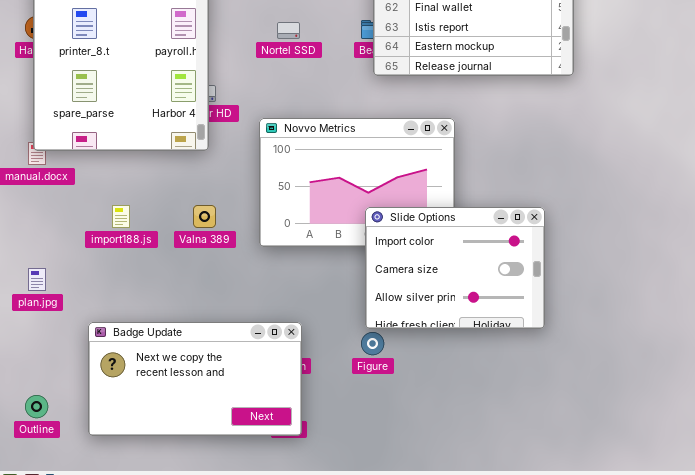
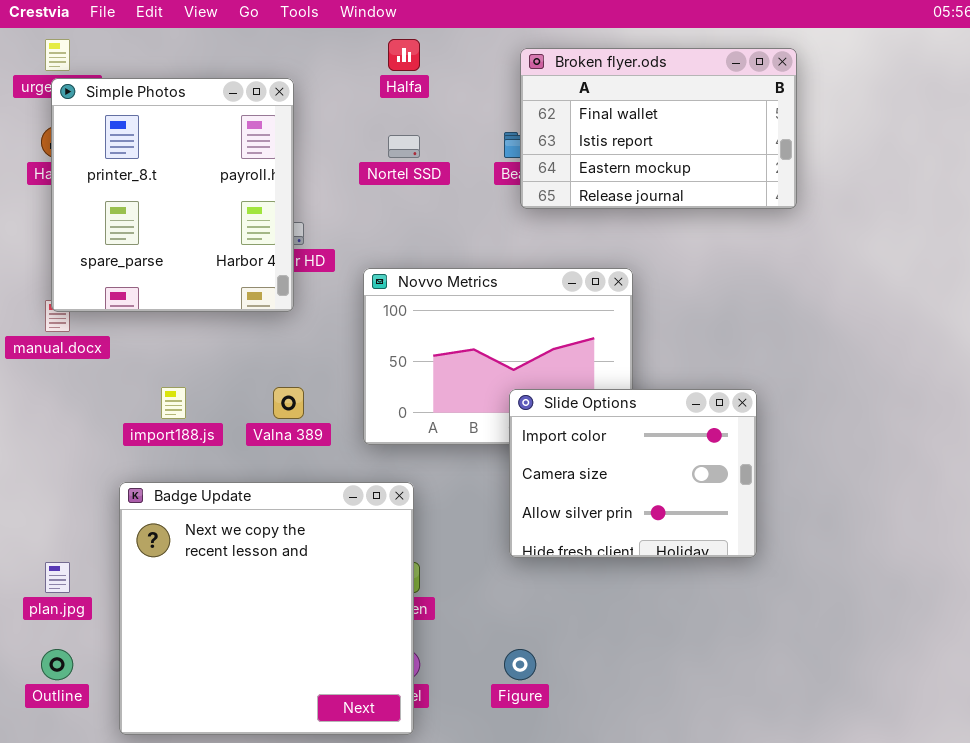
plan.jpg: [28,268,46,291] -> [45,562,70,593], moved
Badge Update: [88,322,302,436] -> [119,482,414,735], moved, resized
Figure: [361,332,384,355] -> [504,649,536,680], moved

